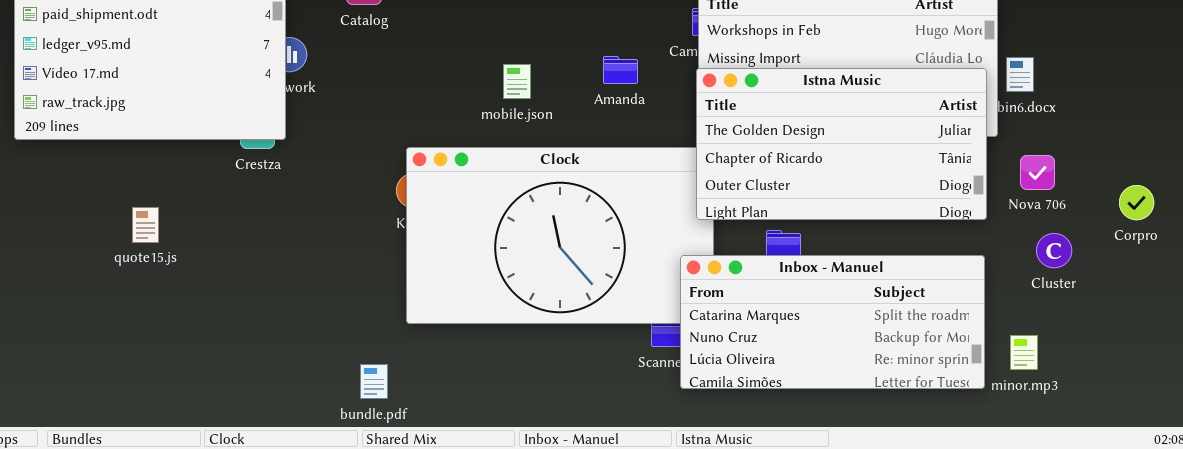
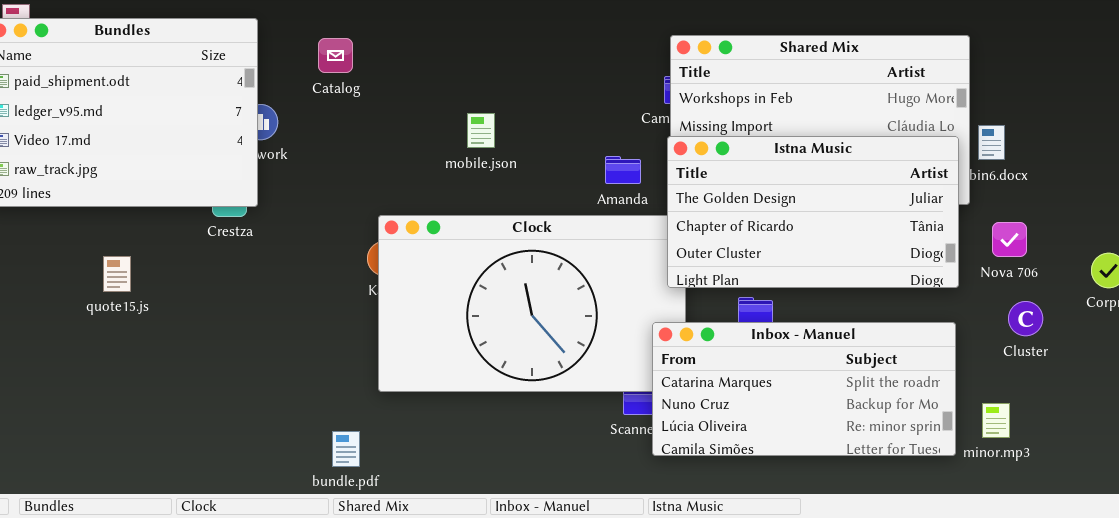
Amanda: [603,56,638,84] -> [605,156,641,184], moved
mobile.json: [503,64,531,99] -> [467,113,495,148], moved
quote15.js: [132,207,159,243] -> [103,256,131,292], moved

